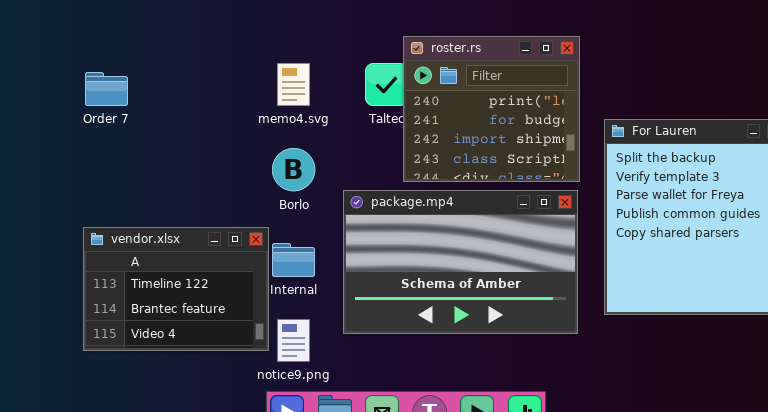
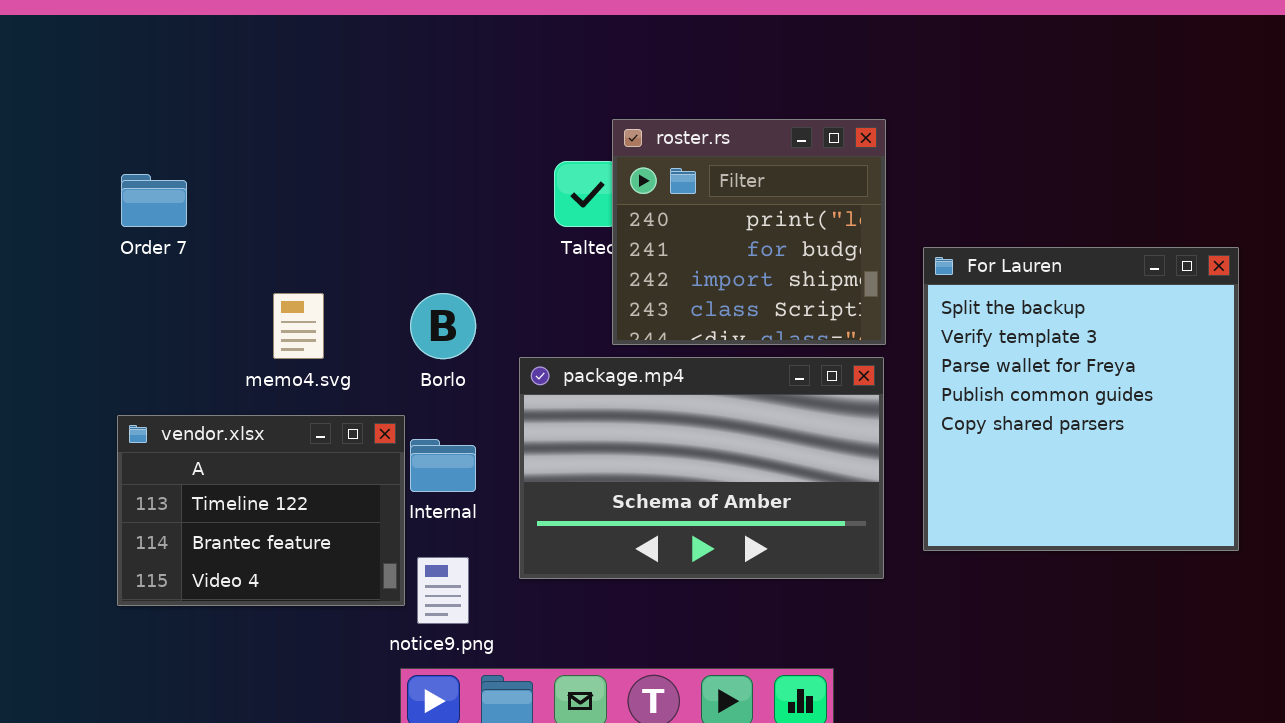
memo4.svg: [277,63,310,106] -> [273,293,324,359], moved

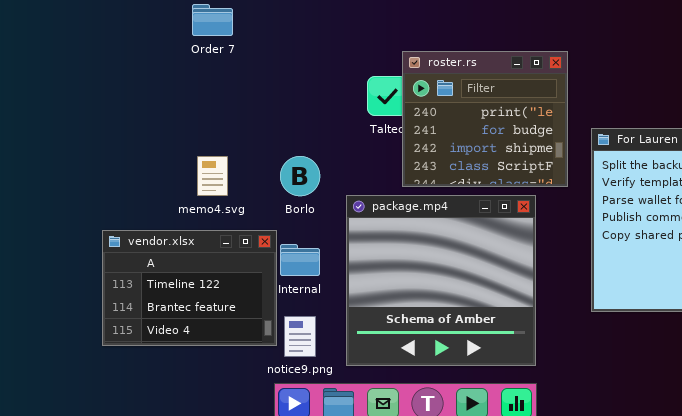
Order 7: [121,174,187,227] -> [192,4,233,36], moved
package.mp4: [519,357,884,579] -> [346,195,536,366], resized

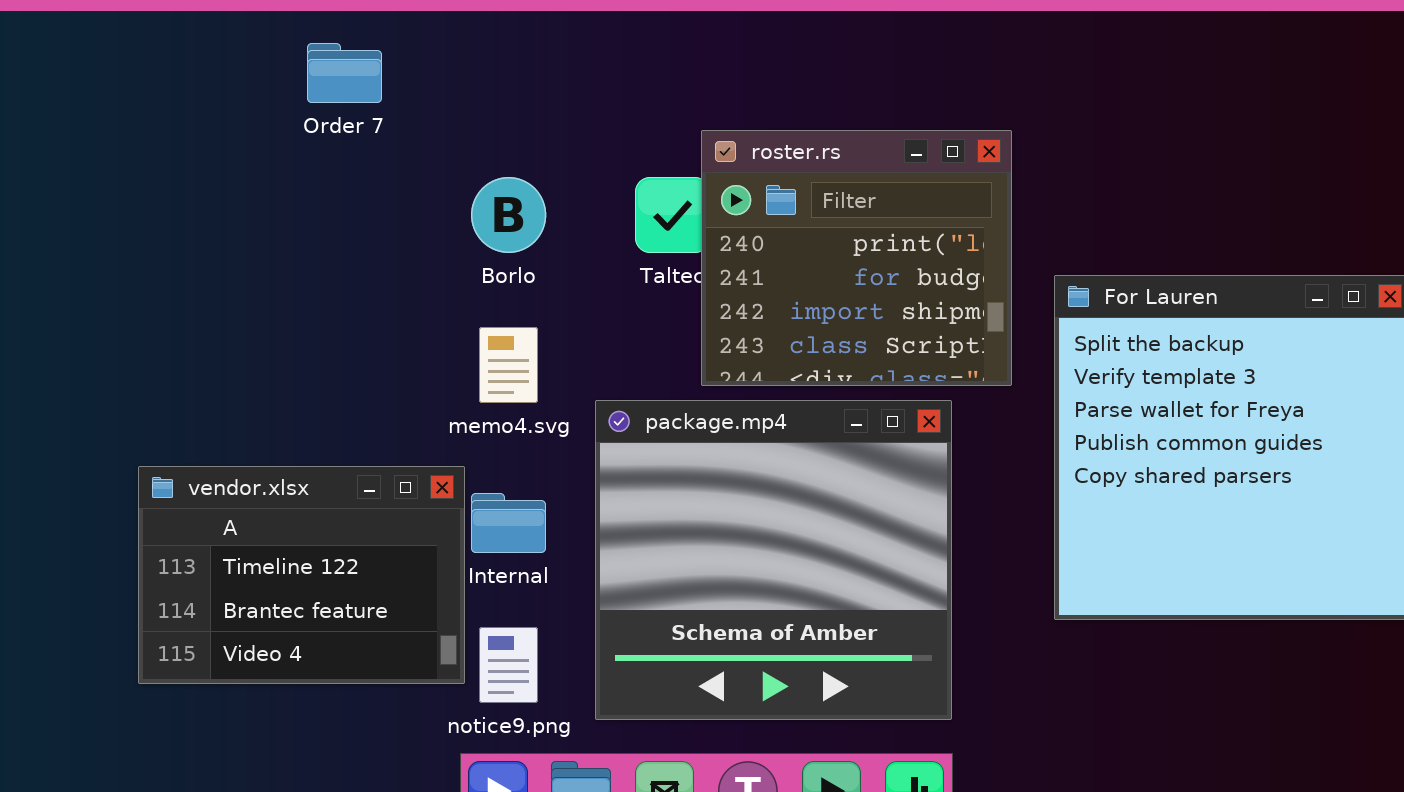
memo4.svg: [197,156,228,196] -> [479,327,538,403], moved
Borlo: [280,156,320,196] -> [471,177,546,253], moved

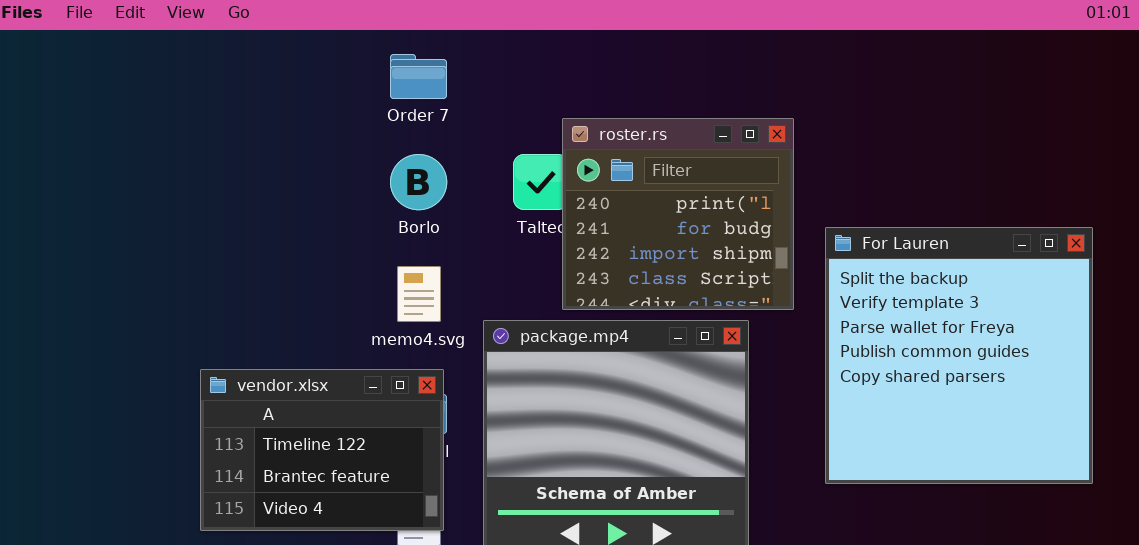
Order 7: [307,43,382,103] -> [390,54,447,99], moved
vendor.xlsx: [138,466,465,684] -> [200,369,444,531], moved

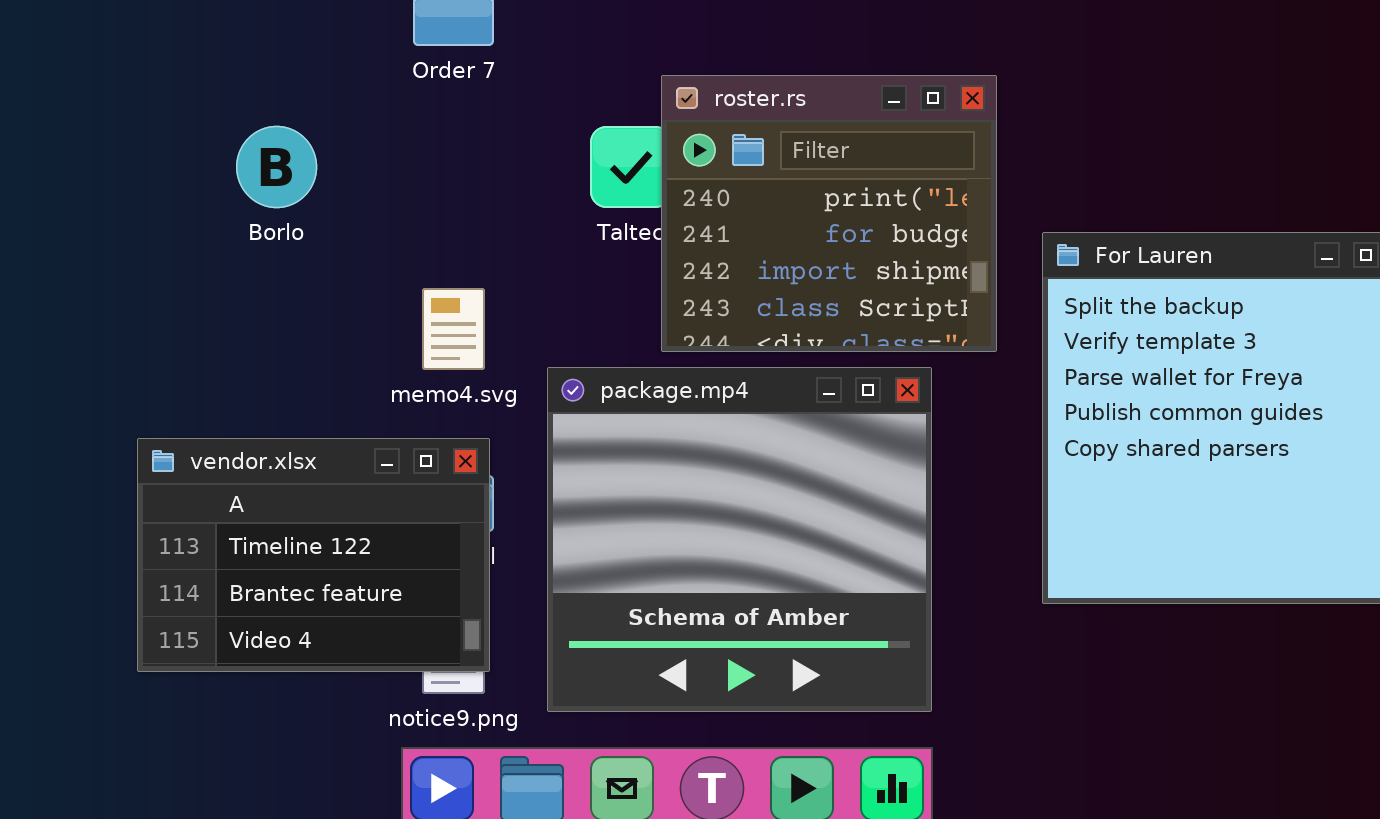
Borlo: [390,154,447,210] -> [236,126,317,208], moved

